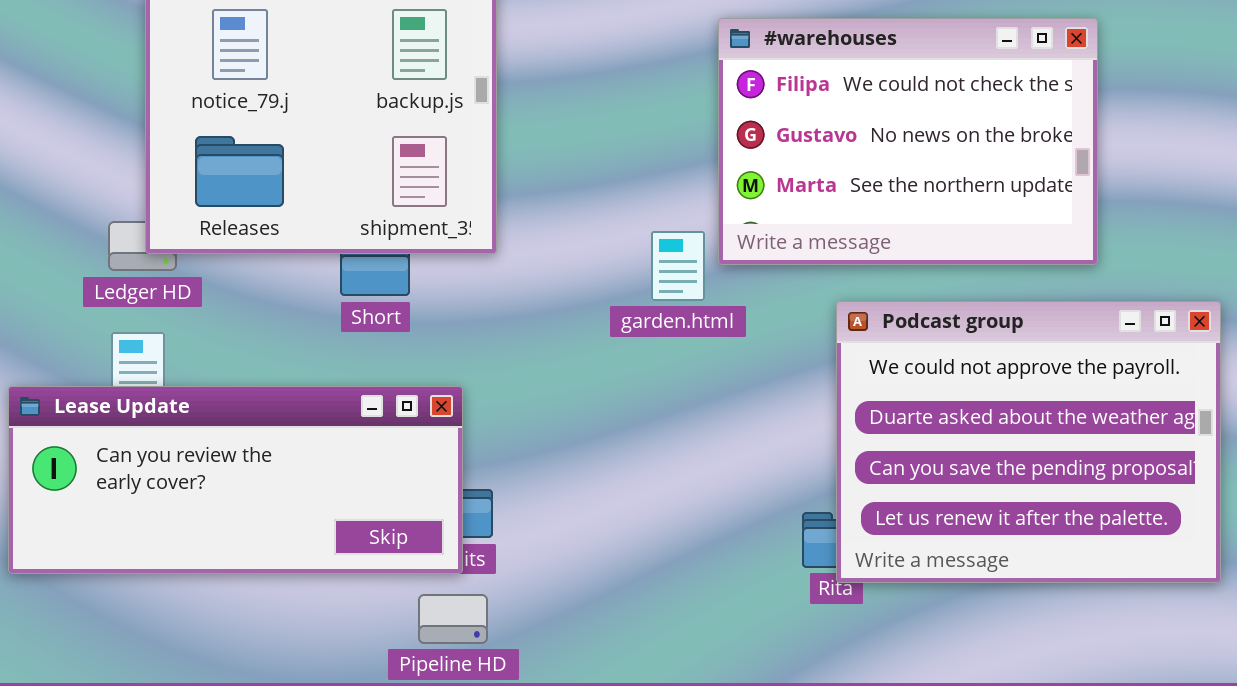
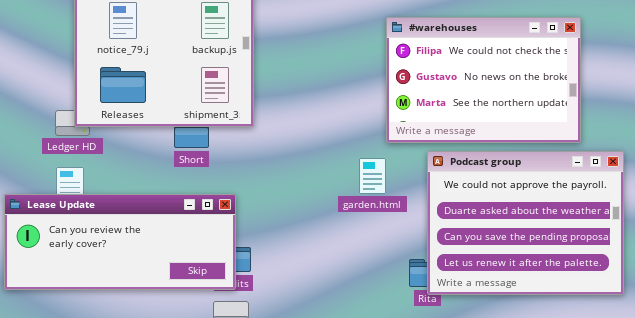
#warehouses: [718,18,1098,265] -> [386,17,581,143], moved
garden.html: [651,231,705,301] -> [359,158,386,194], moved

